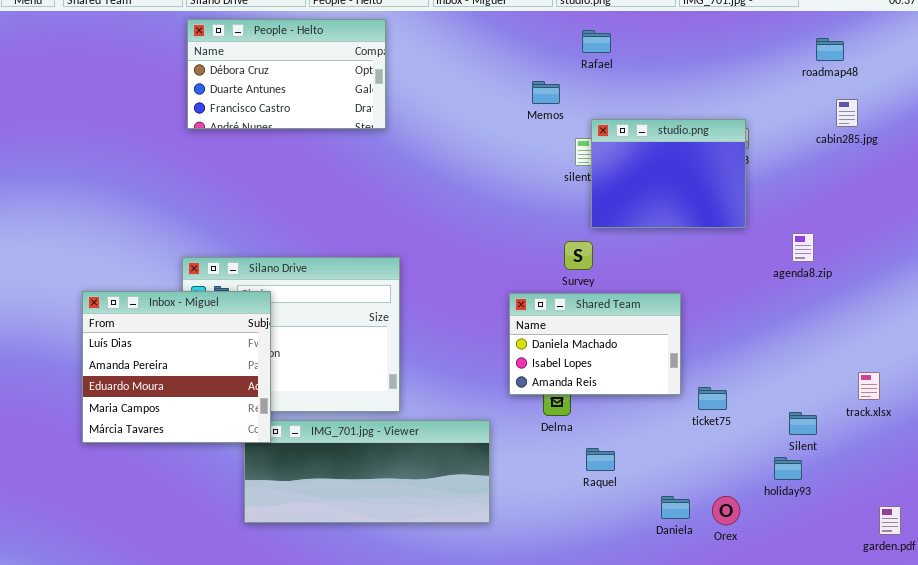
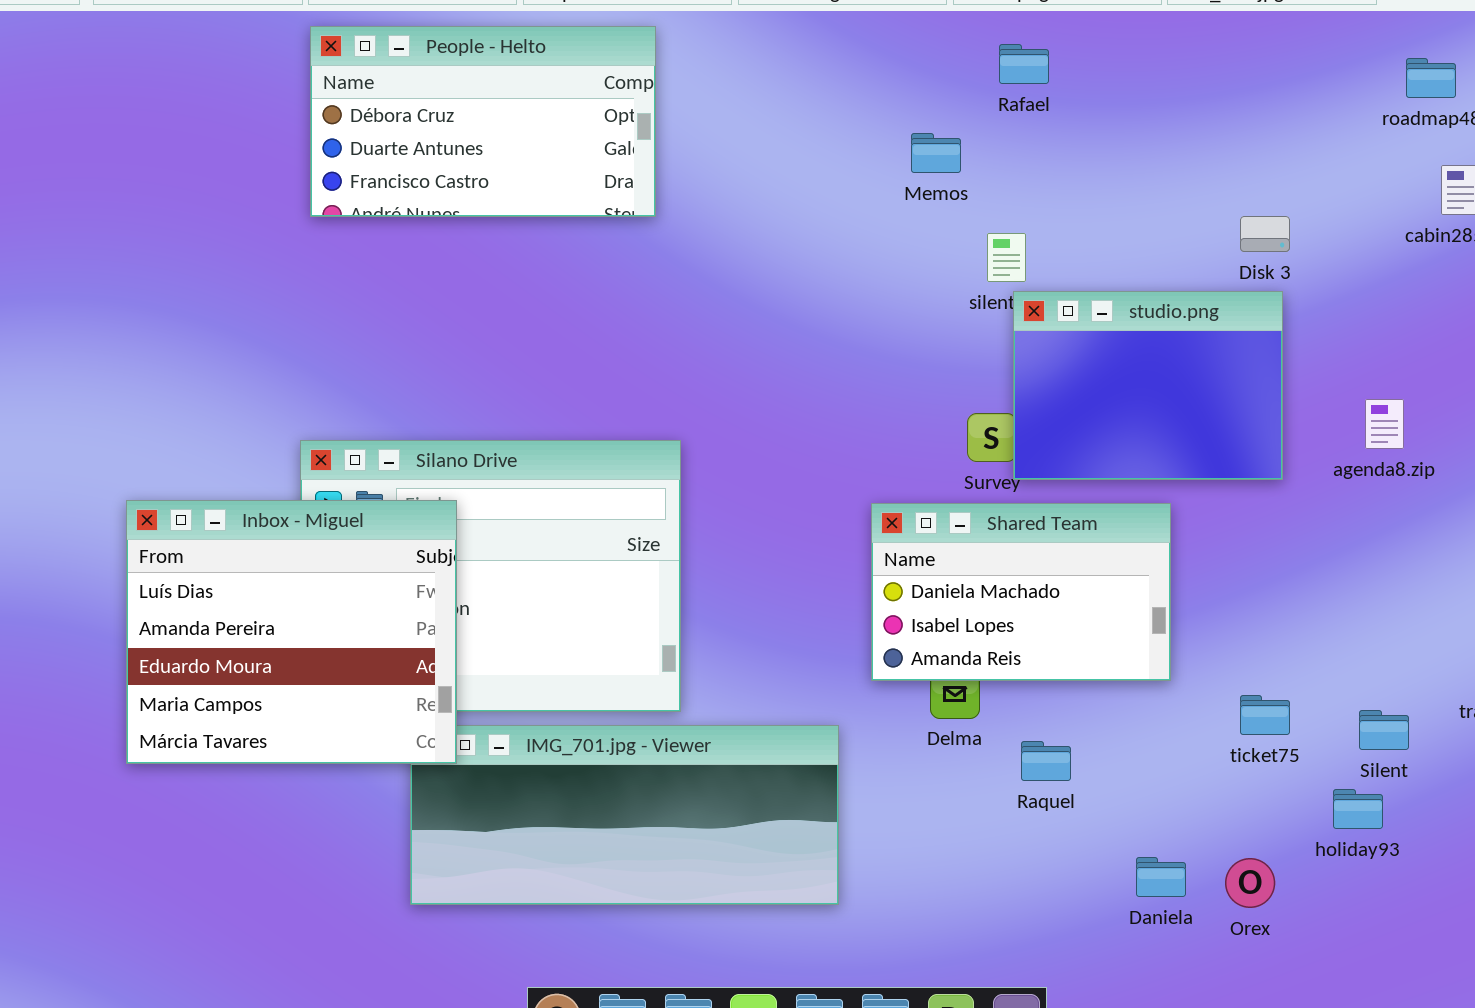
studio.png: [591,119,746,228] -> [1013,291,1283,480], moved
ticket75: [698,387,727,410] -> [1240,695,1290,735], moved
Raquel: [586,448,615,471] -> [1021,741,1071,781], moved

